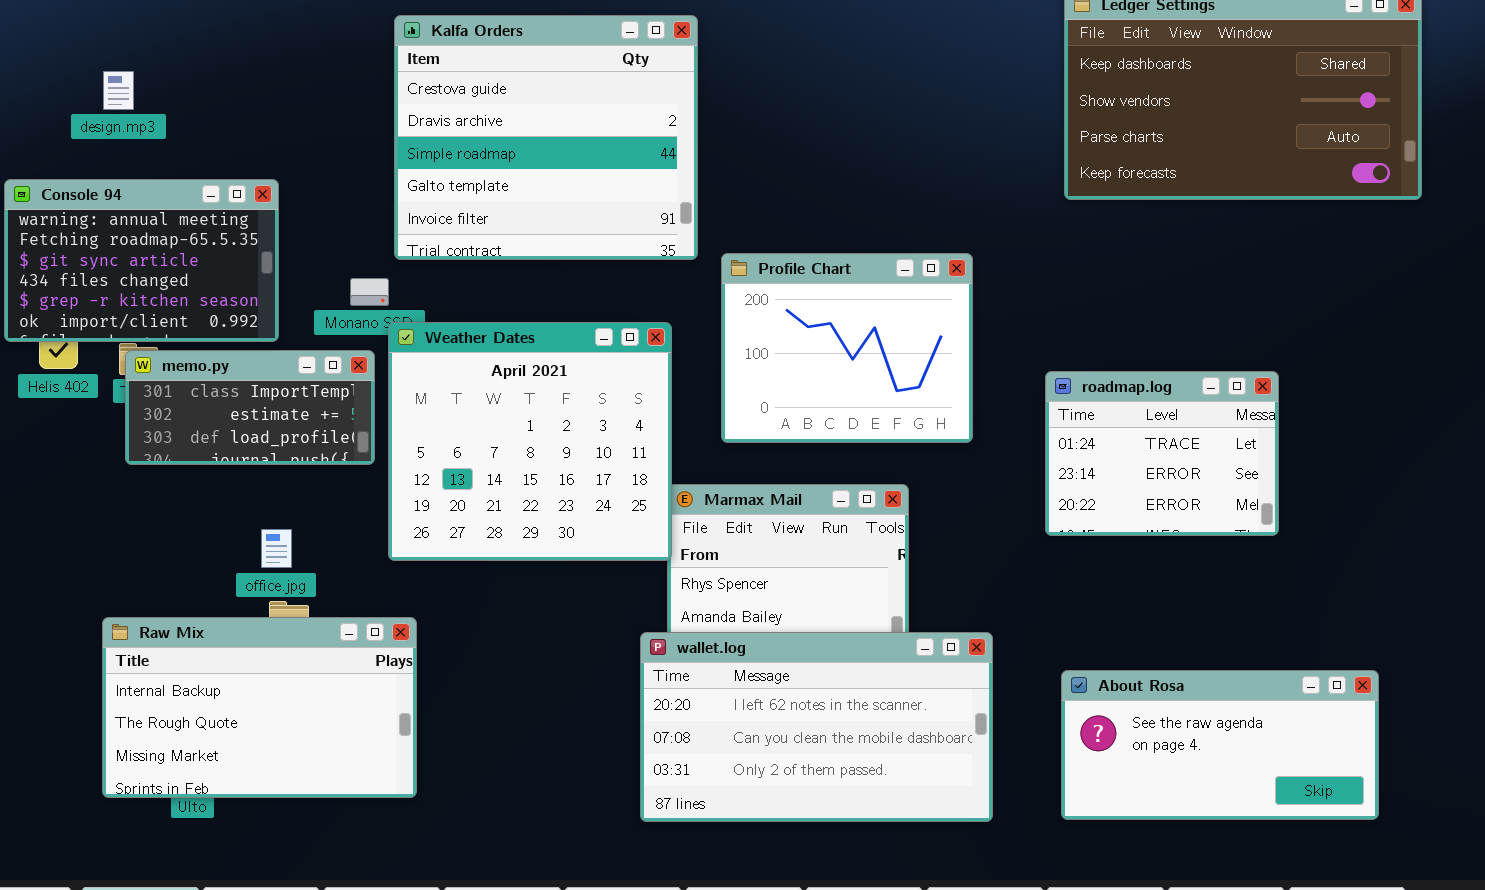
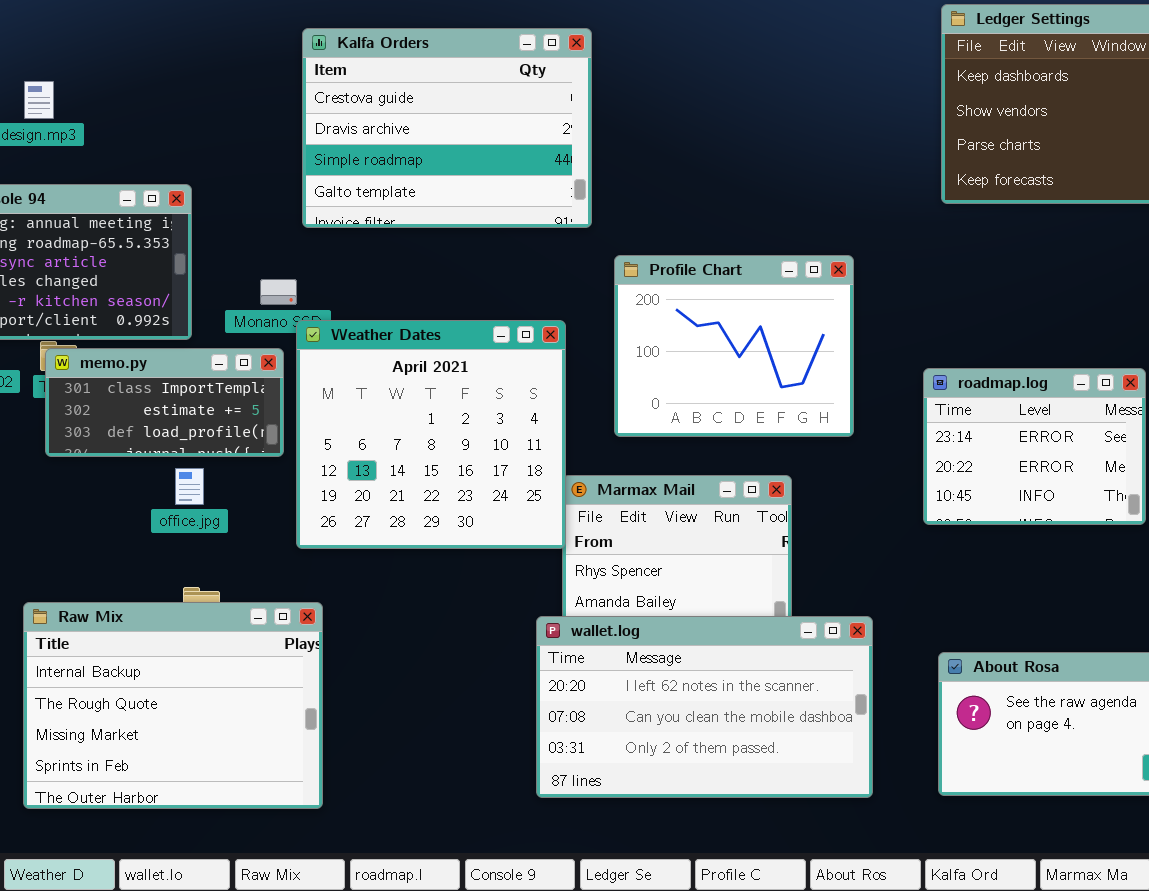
Kalfa Orders: [394,15,698,260] -> [302,28,592,228], resized
roadmap.log: [1045,371,1279,536] -> [923,368,1146,525], scrolled down 1 row
office.jpg: [261,529,292,568] -> [175,468,204,505], moved
Raw Mix: [102,617,417,798] -> [23,602,323,809], resized

